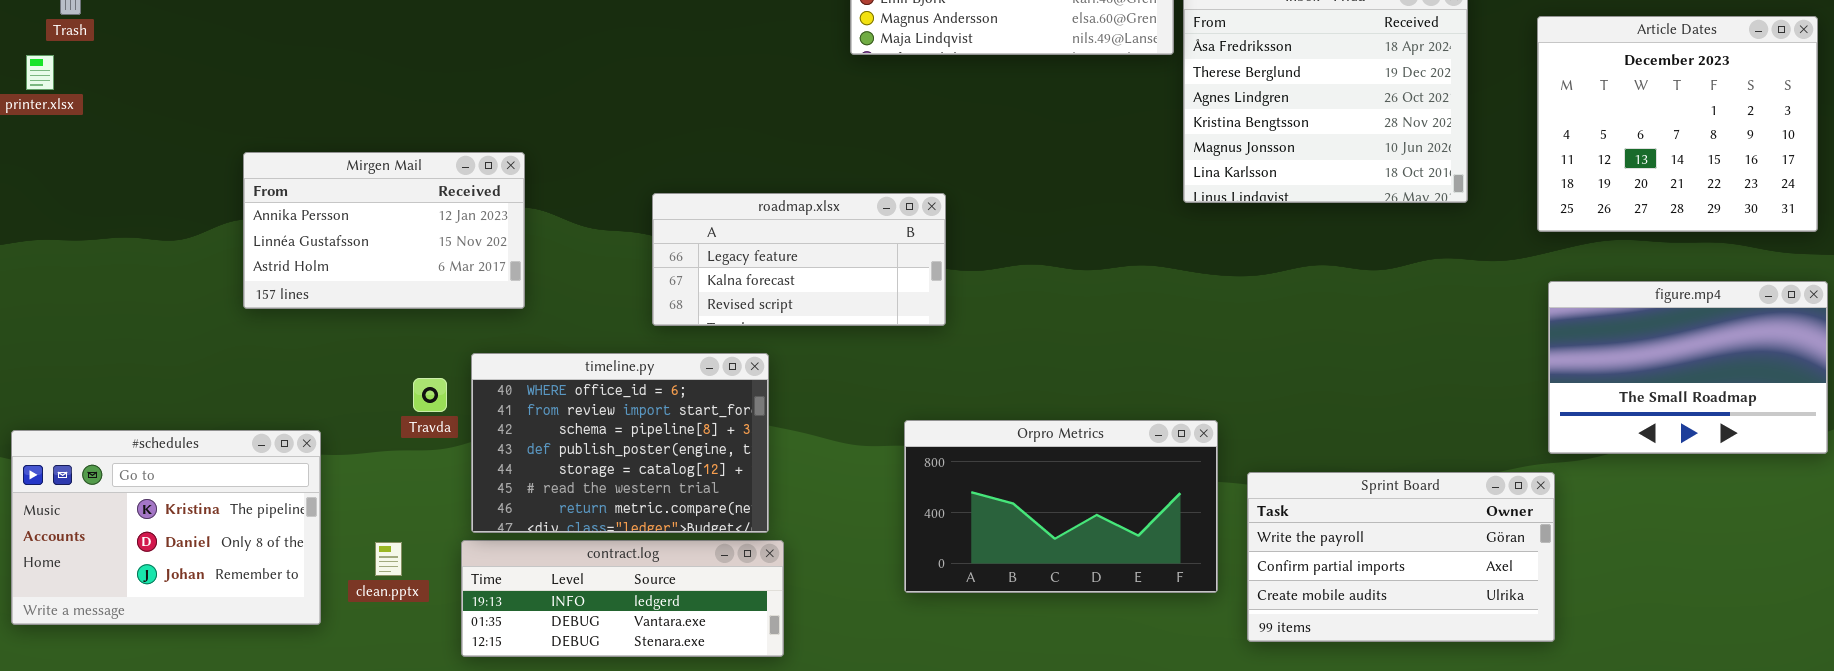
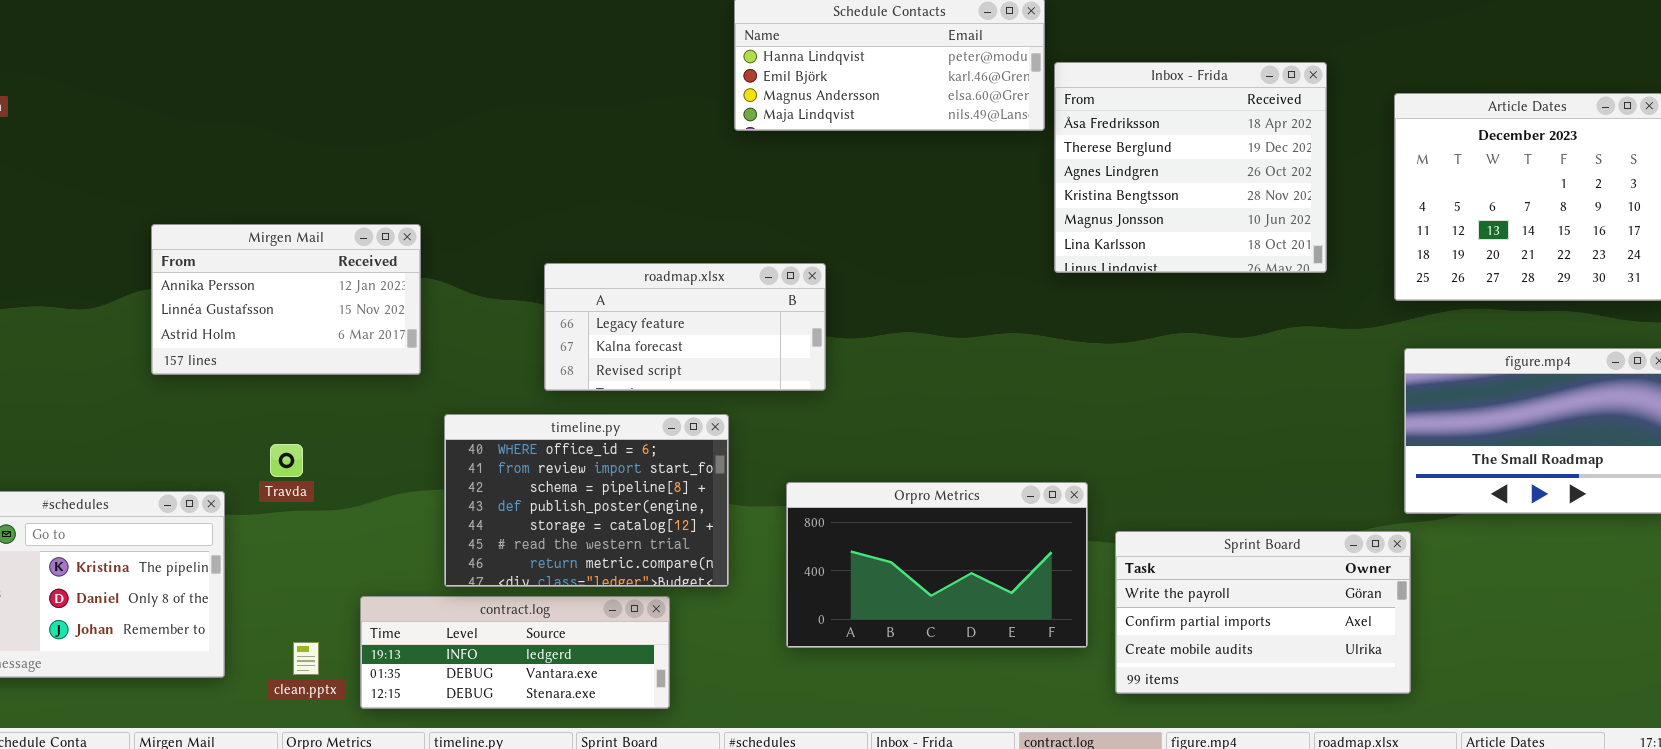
timeline.py: [471,353,769,533] -> [444,414,729,587], moved
Travda: [413,378,447,412] -> [270,444,303,477], moved
clean.pptx: [375,542,402,576] -> [293,642,319,675], moved

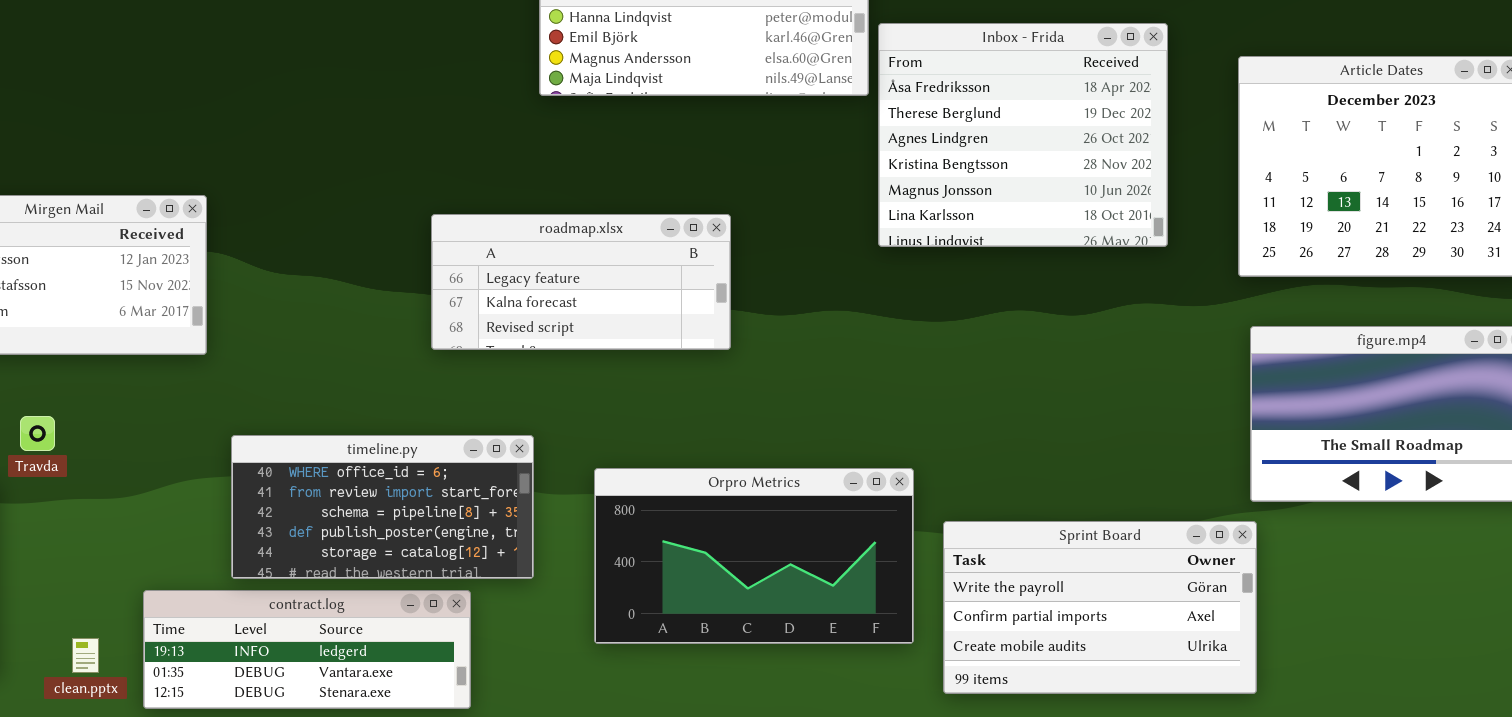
roadmap.xlsx: [544,263,826,391] -> [431,214,731,350], moved
timeline.py: [444,414,729,587] -> [231,435,534,579], resized
Travda: [270,444,303,477] -> [20,416,55,451], moved

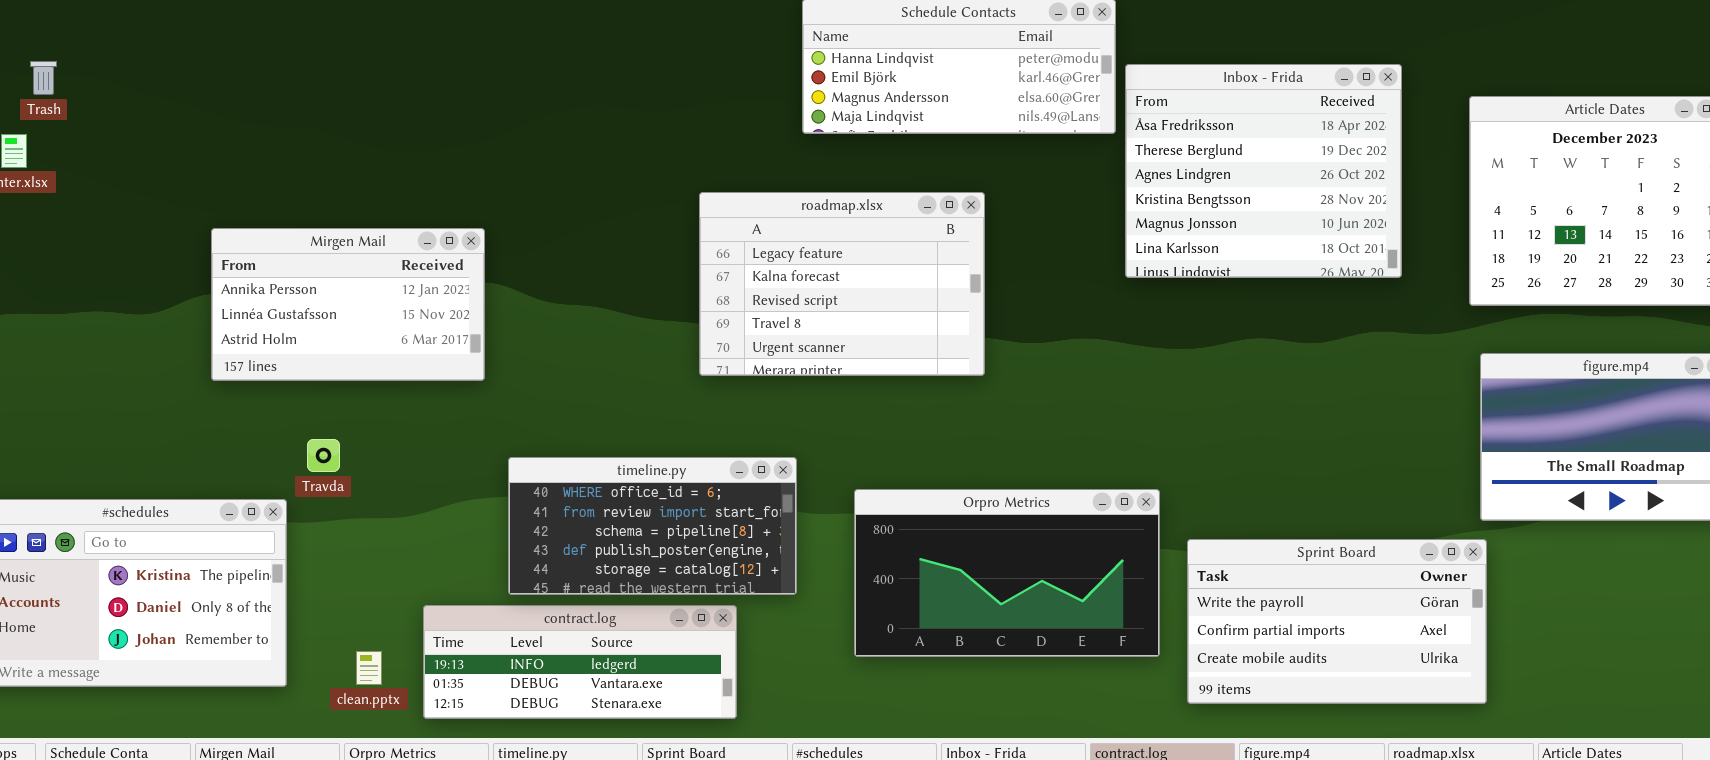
roadmap.xlsx: [431,214,731,350] -> [699,192,985,376], resized

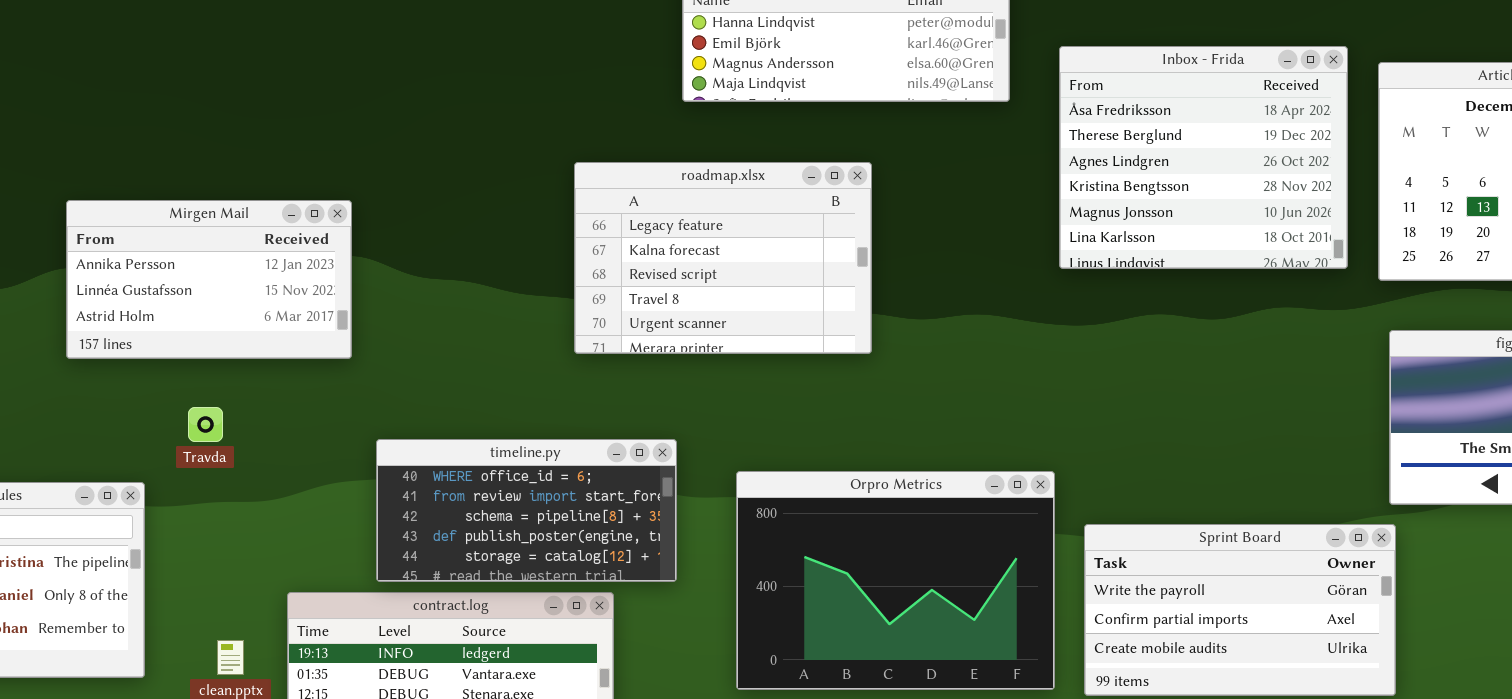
Inbox - Frida: [1125,64,1402,278] -> [1059,46,1348,269], moved
Travda: [307,439,340,472] -> [188,407,223,442], moved
Orpro Metrics: [854,489,1160,657] -> [736,471,1055,690], resized

